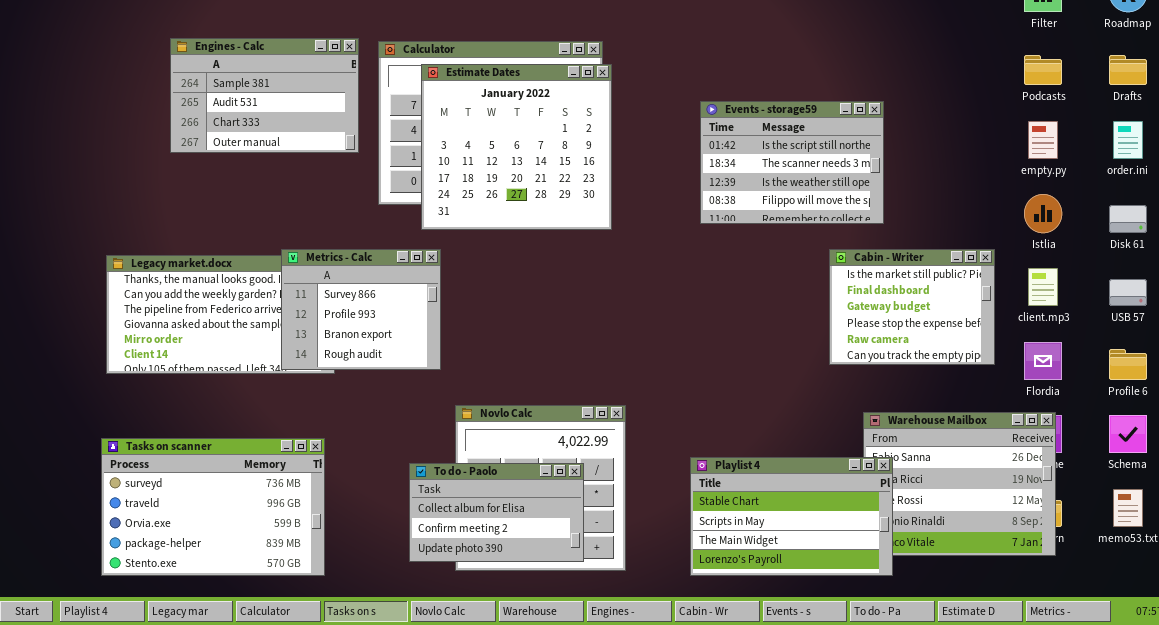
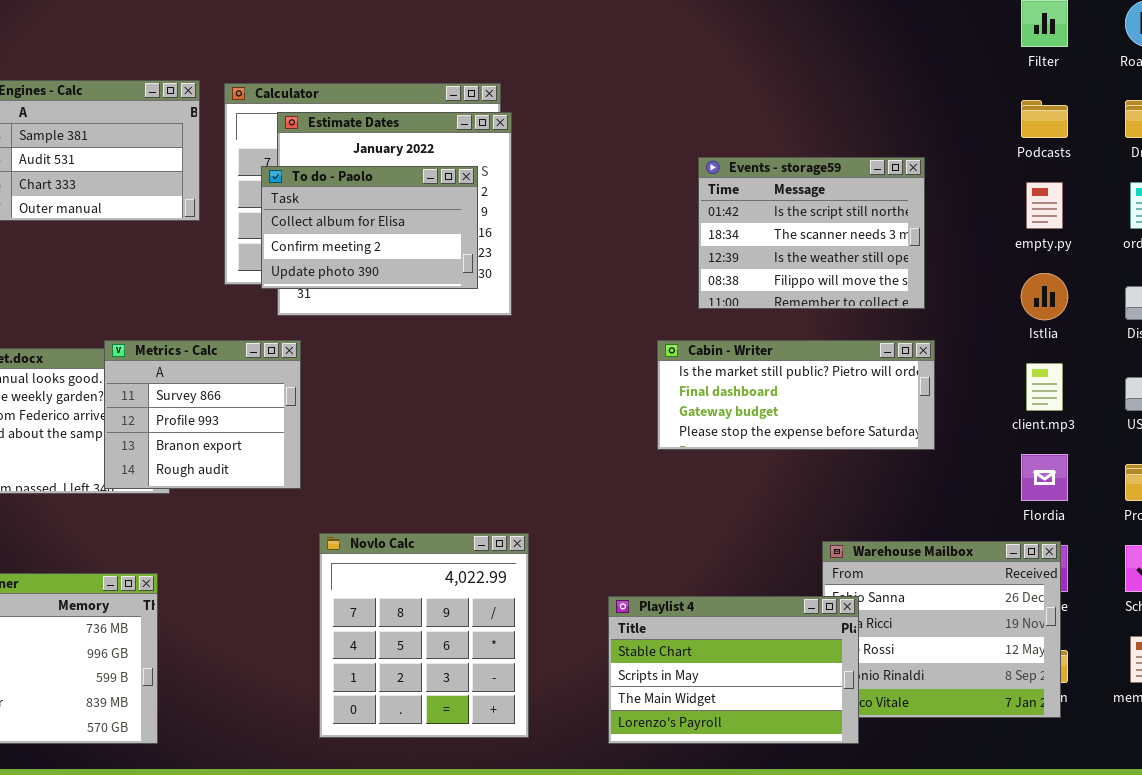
Events - storage59: [700,101,884,224] -> [698,157,925,309], moved
Cabin - Writer: [829,249,995,365] -> [657,340,935,450], moved, resized
To do - Paolo: [409,463,584,562] -> [261,166,478,289], moved

